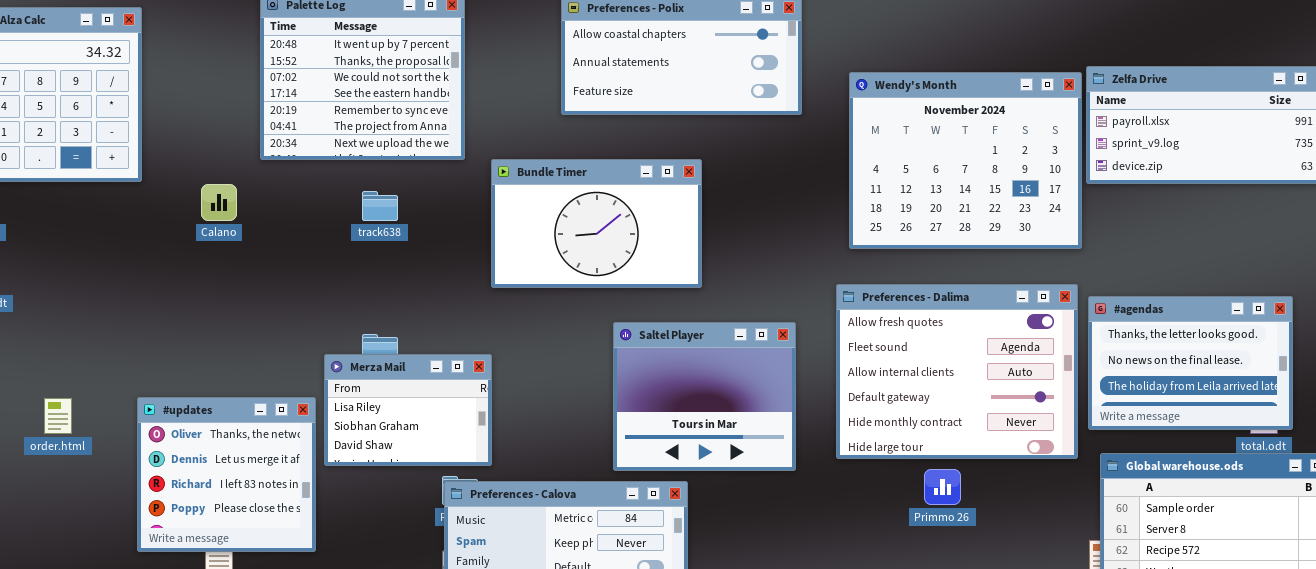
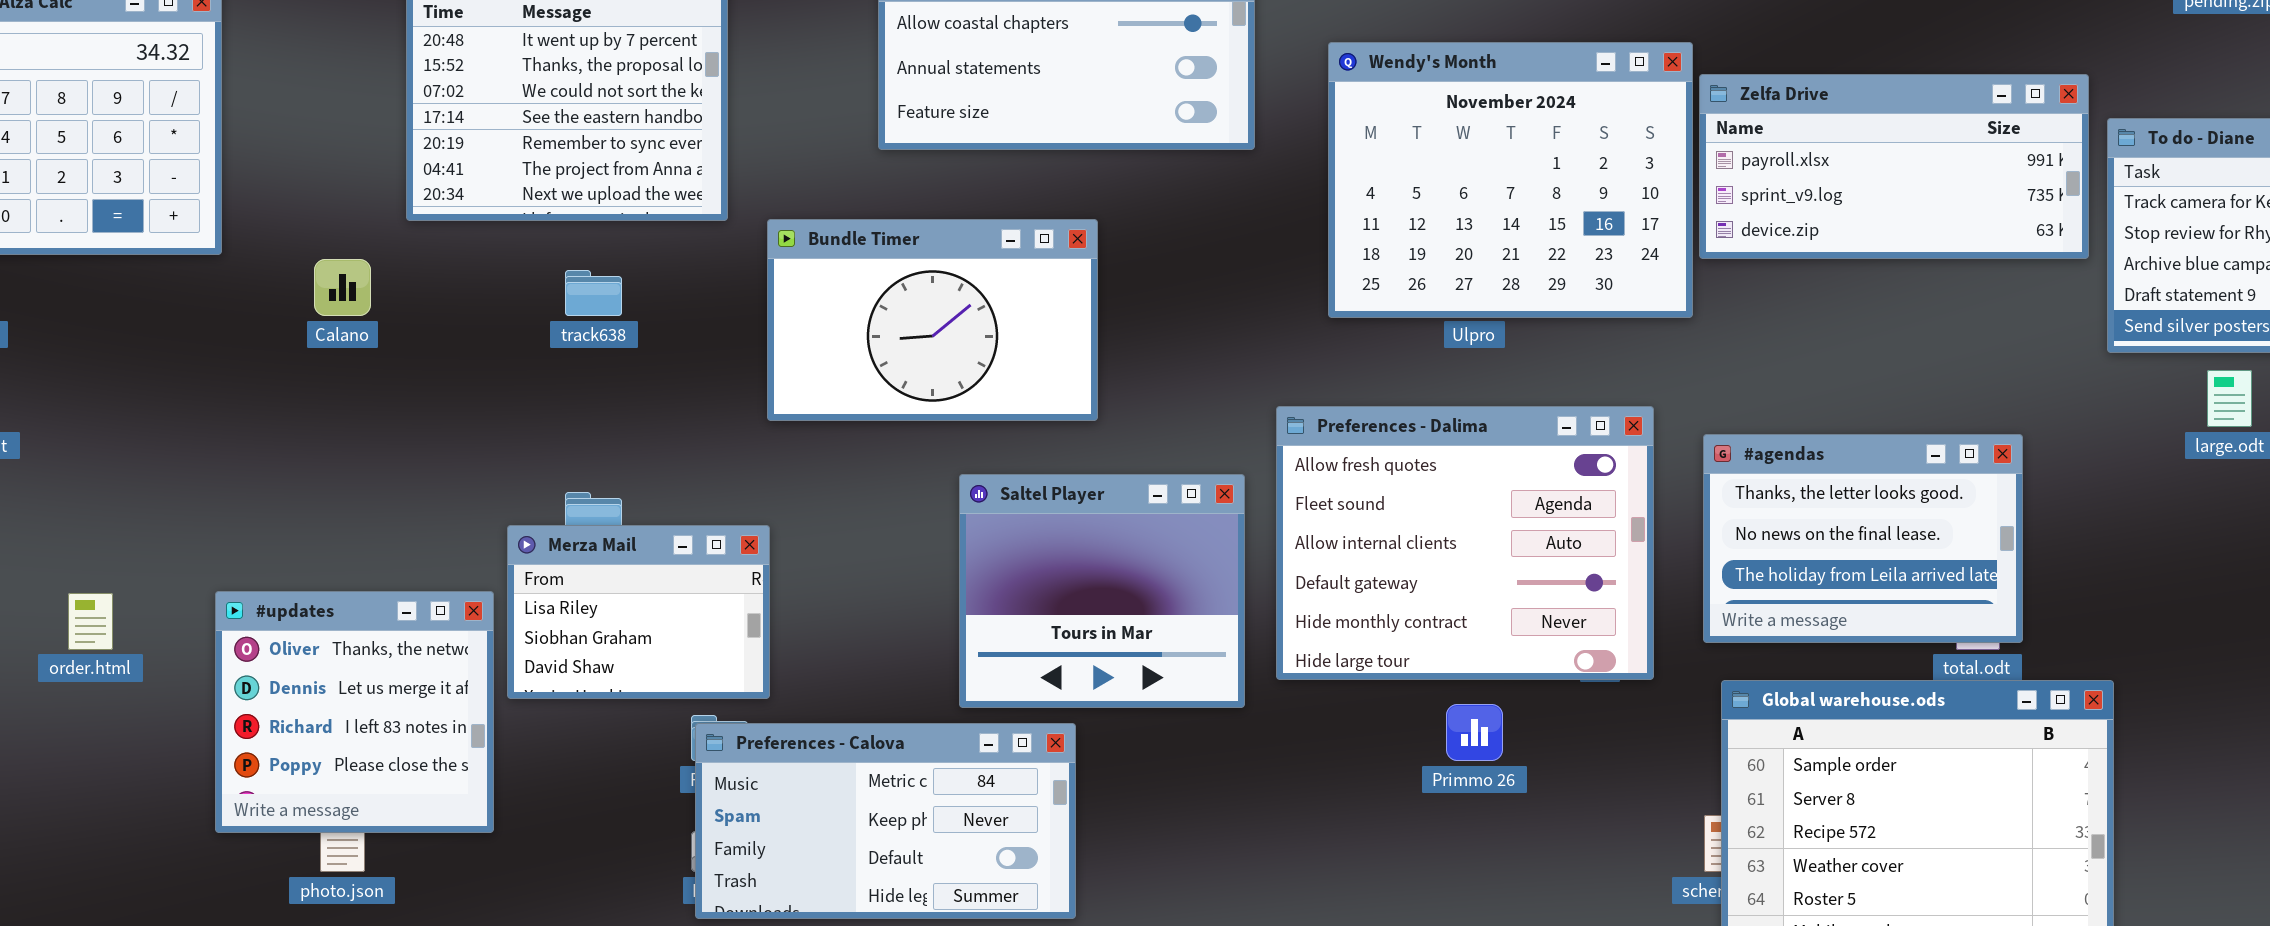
Wendy's Month: [849,72,1082,249] -> [1328,42,1693,318], moved
Preferences - Dalima: [836,284,1078,459] -> [1276,406,1654,680], moved

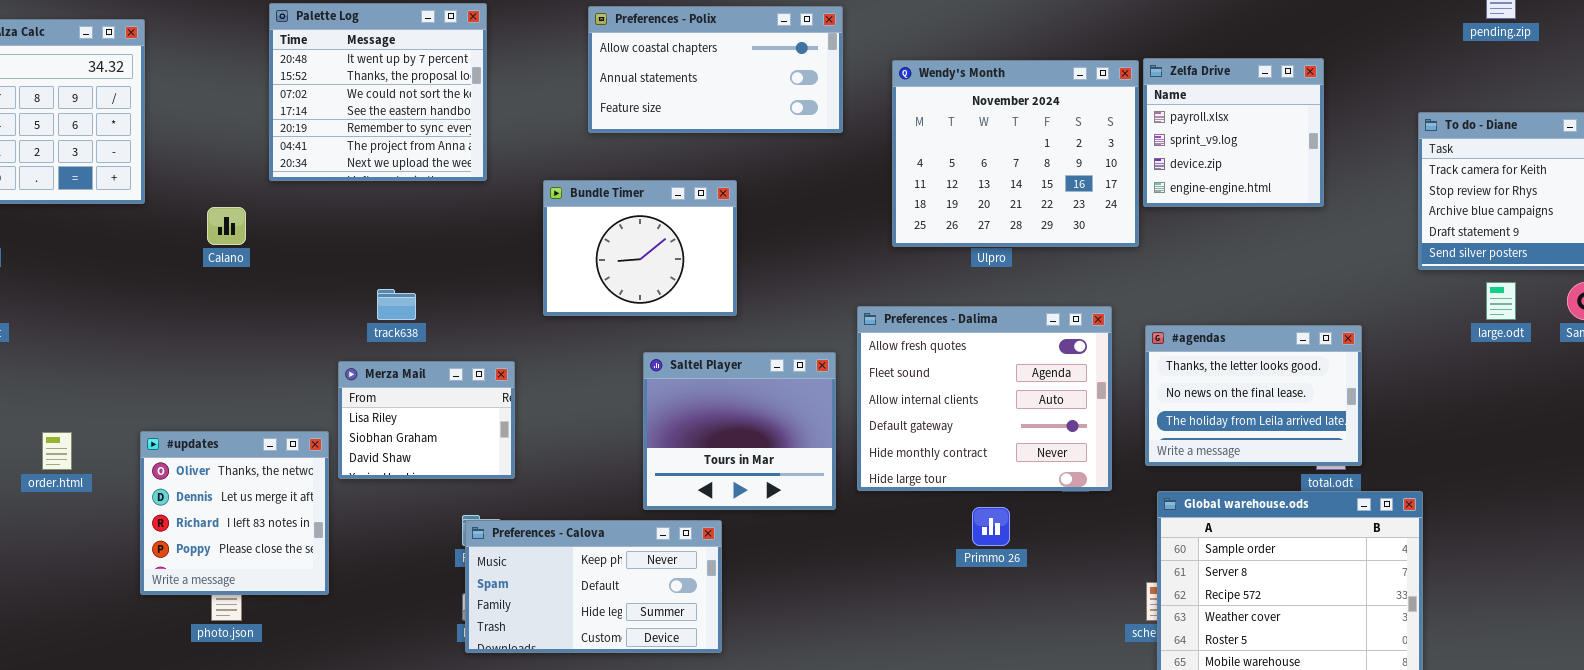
Zelfa Drive: [1699,74,2089,259] -> [1143,58,1324,207], resized
Bundle Timer: [767,219,1098,421] -> [543,180,737,316], resized
track638: [565,270,622,316] -> [377,289,416,320], moved
Merza Mail: [507,525,770,699] -> [338,361,515,479], moved
Preferences - Calova: [695,723,1076,919] -> [465,520,722,653], scrolled down 1 row

